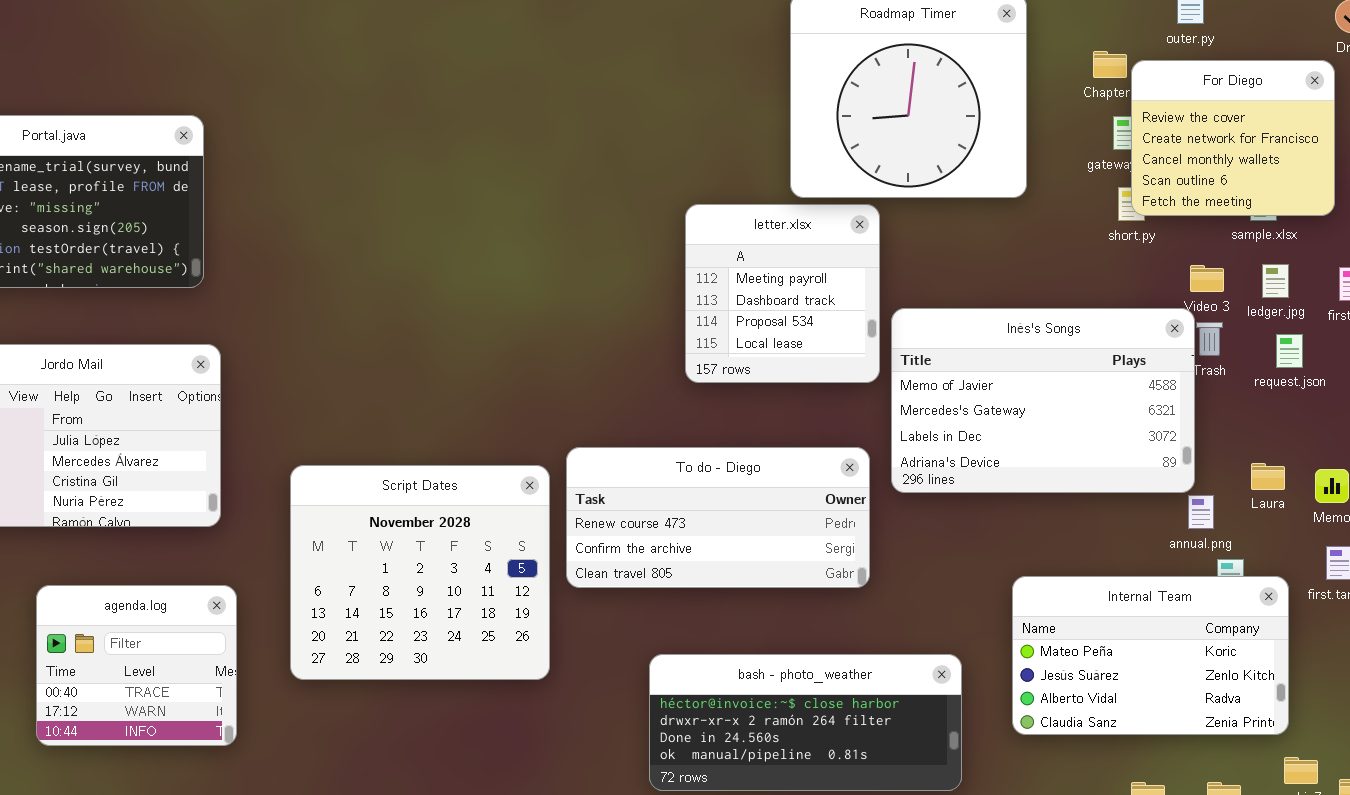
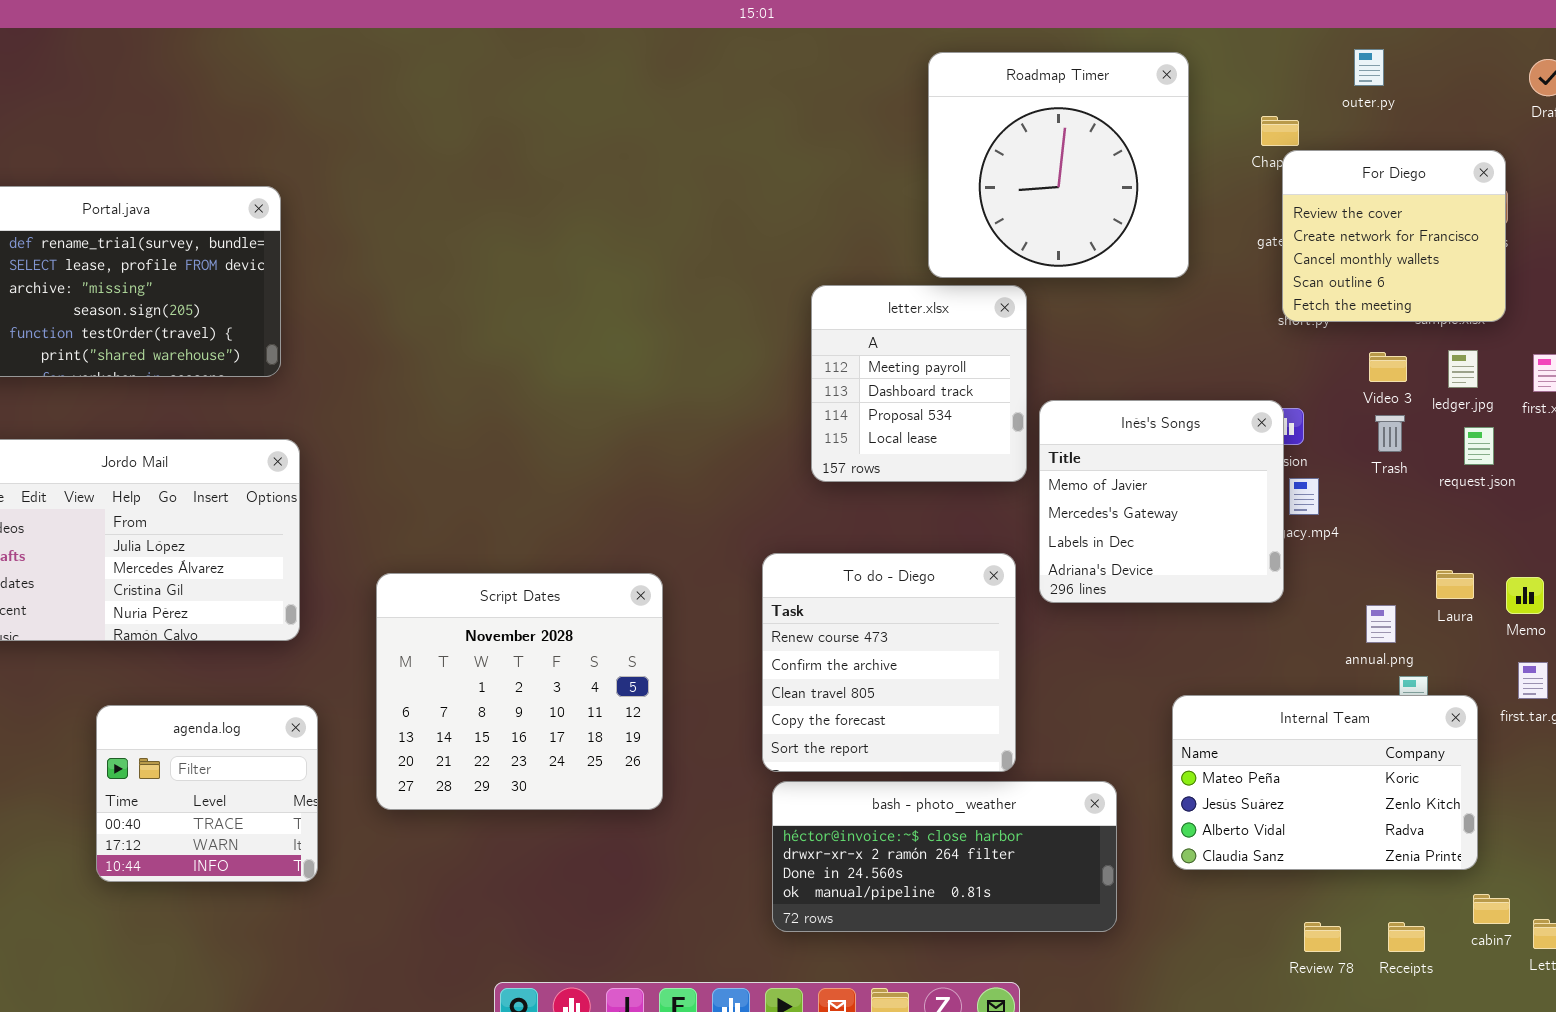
For Diego: [1131,60,1335,216] -> [1282,150,1506,322], moved
Inés's Songs: [891,308,1195,493] -> [1039,400,1284,603], resized
To do - Diego: [566,447,870,588] -> [762,553,1016,772], resized

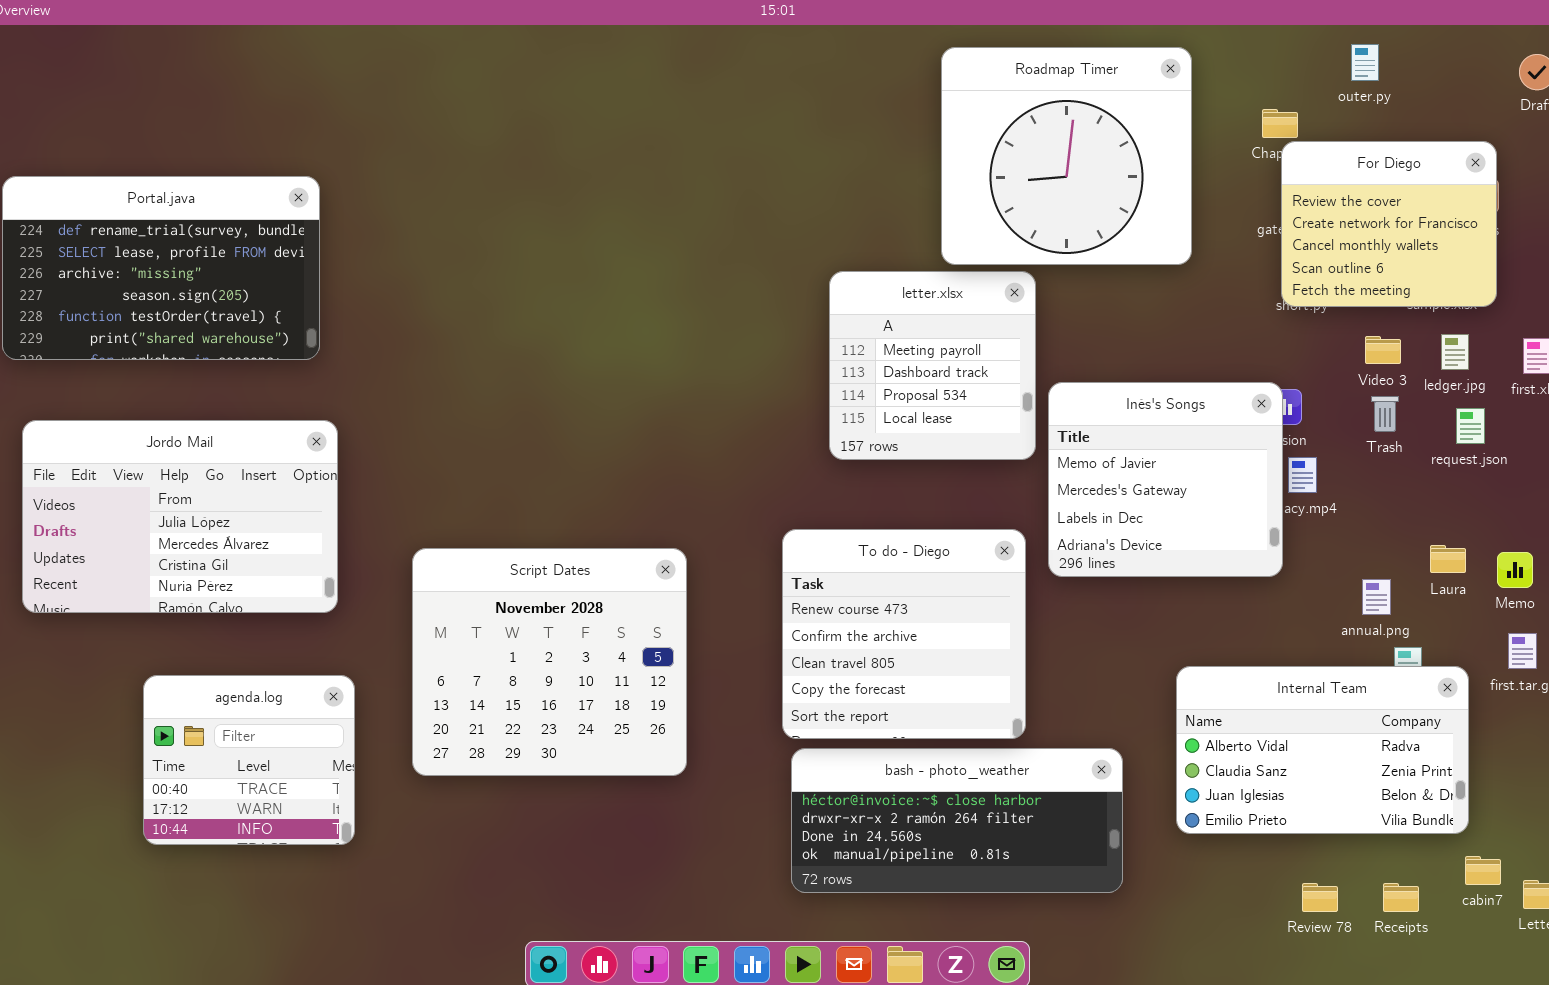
Internal Team: [1172,695,1478,870] -> [1176,666,1469,834], scrolled down 2 rows

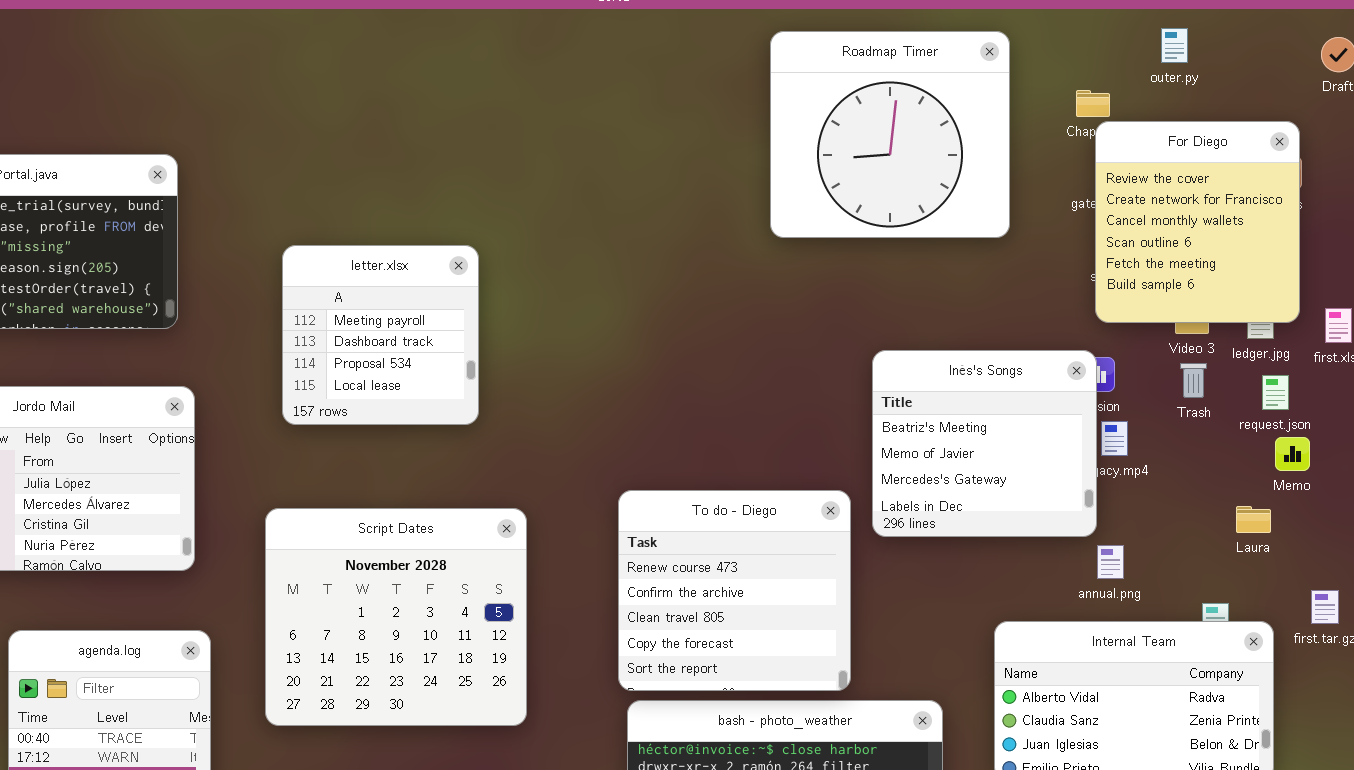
For Diego: [1281,141,1497,307] -> [1095,121,1300,323], resized
letter.xlsx: [829,271,1036,460] -> [282,245,479,425], moved
Inés's Songs: [1048,382,1283,577] -> [872,350,1097,537], scrolled up 1 row
Memo: [1497,552,1533,588] -> [1275,437,1310,471], moved
annual.png: [1362,579,1391,615] -> [1097,545,1124,579], moved

